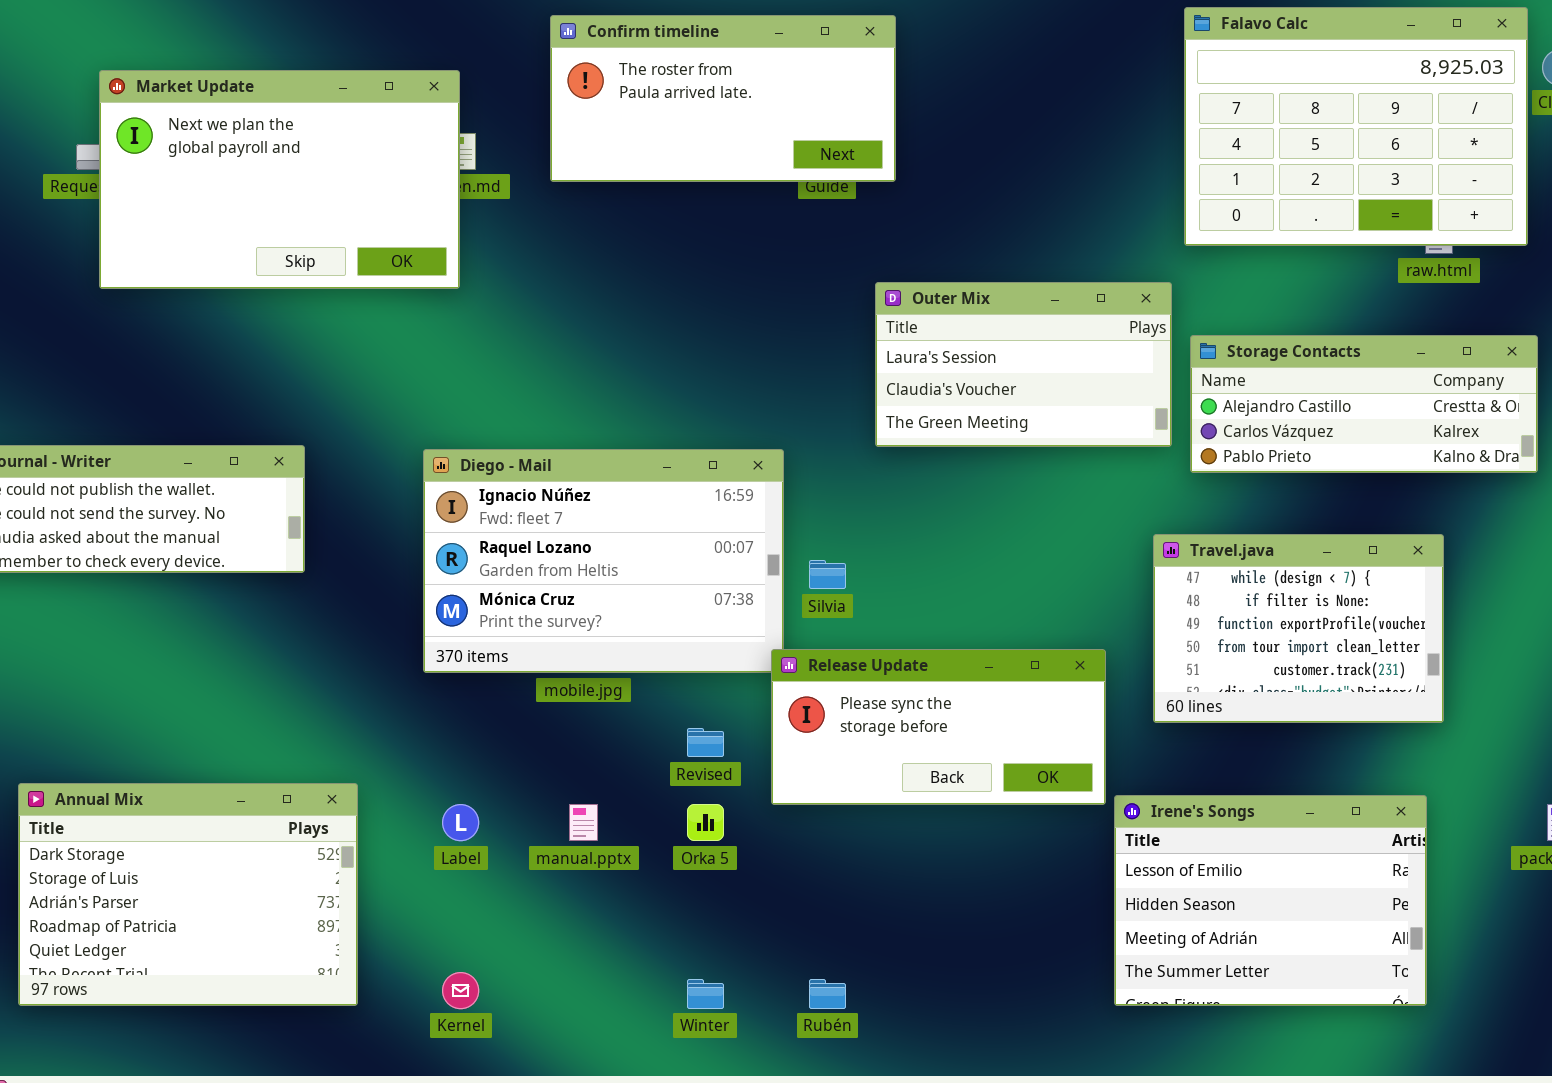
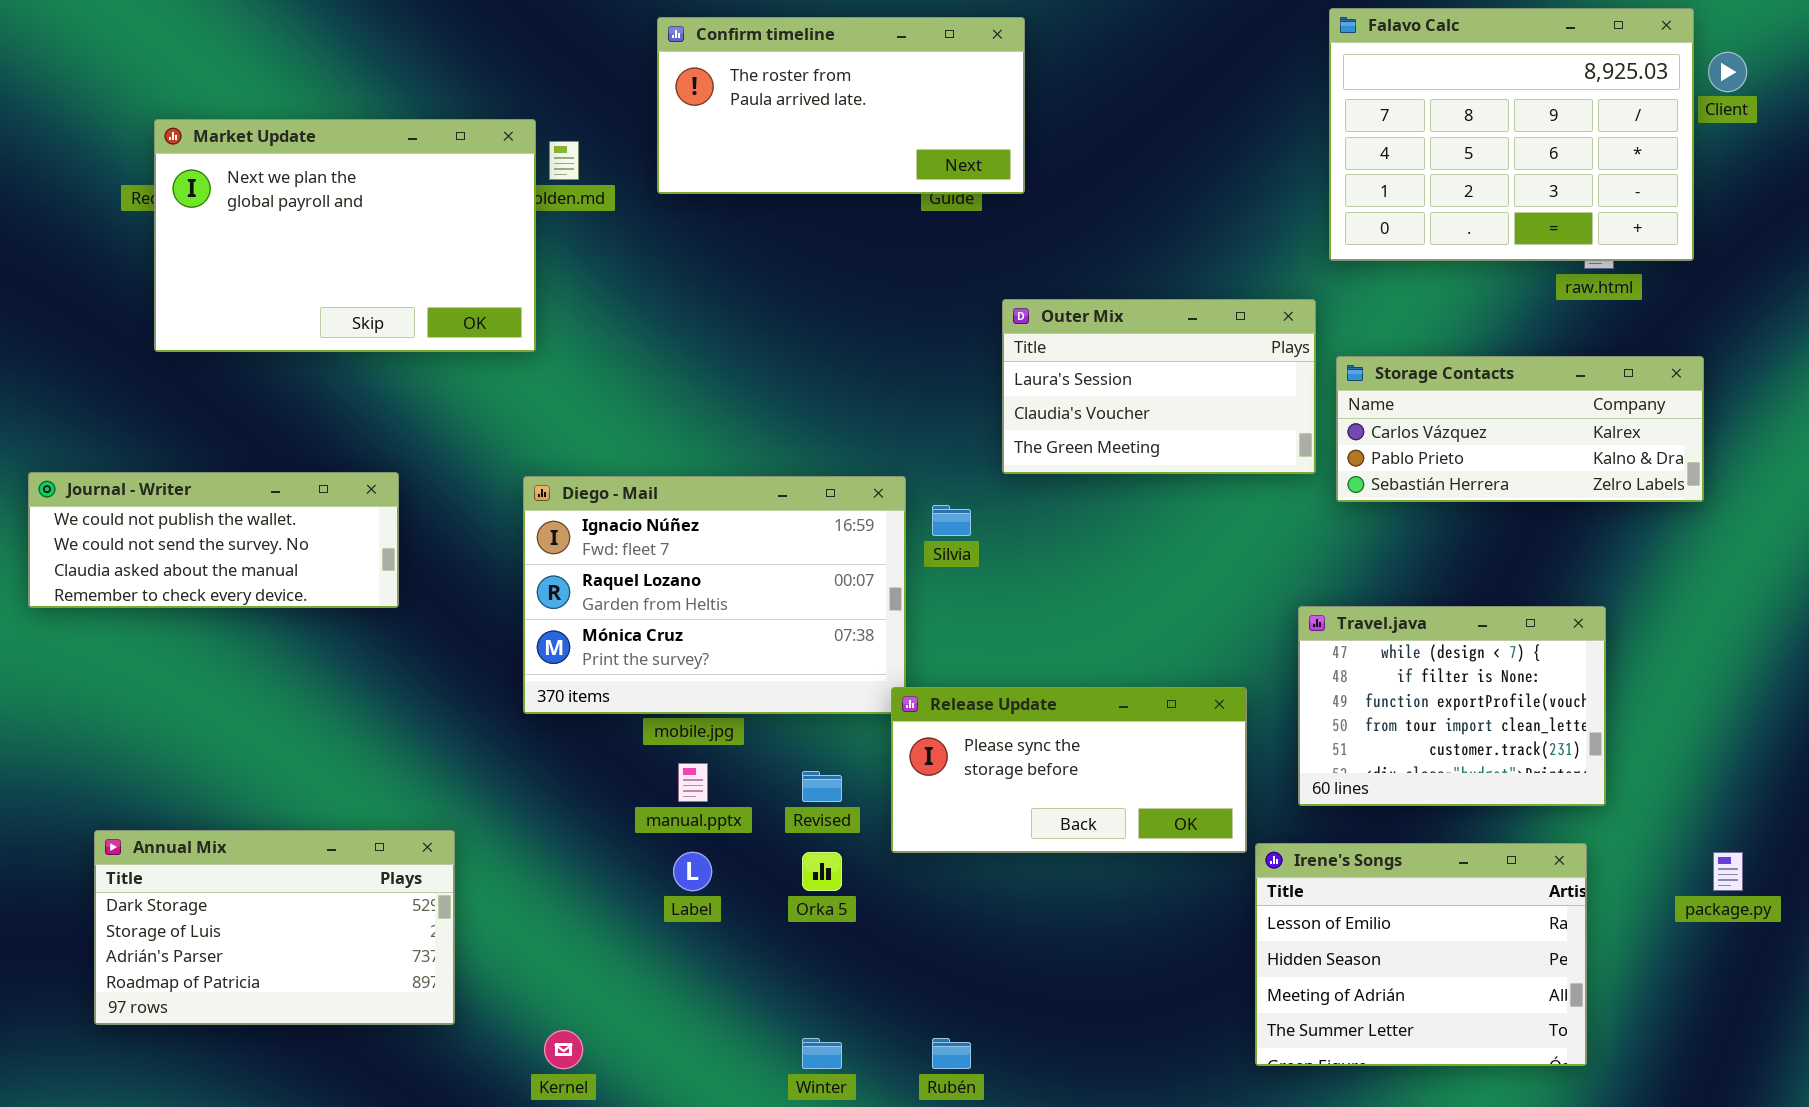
Market Update: [99,70,460,289] -> [154,119,536,352], moved
Storage Contacts: [1190,335,1538,473] -> [1336,356,1704,502], scrolled down 1 row
Travel.java: [1153,534,1444,723] -> [1298,606,1606,806], moved
Silvia: [809,560,846,589] -> [932,505,971,536], moved
Annual Mix: [18,783,358,1006] -> [94,830,455,1025], resized
Label: [442,804,479,841] -> [673,852,712,891], moved
manual.pptx: [569,804,598,841] -> [678,763,708,802], moved

